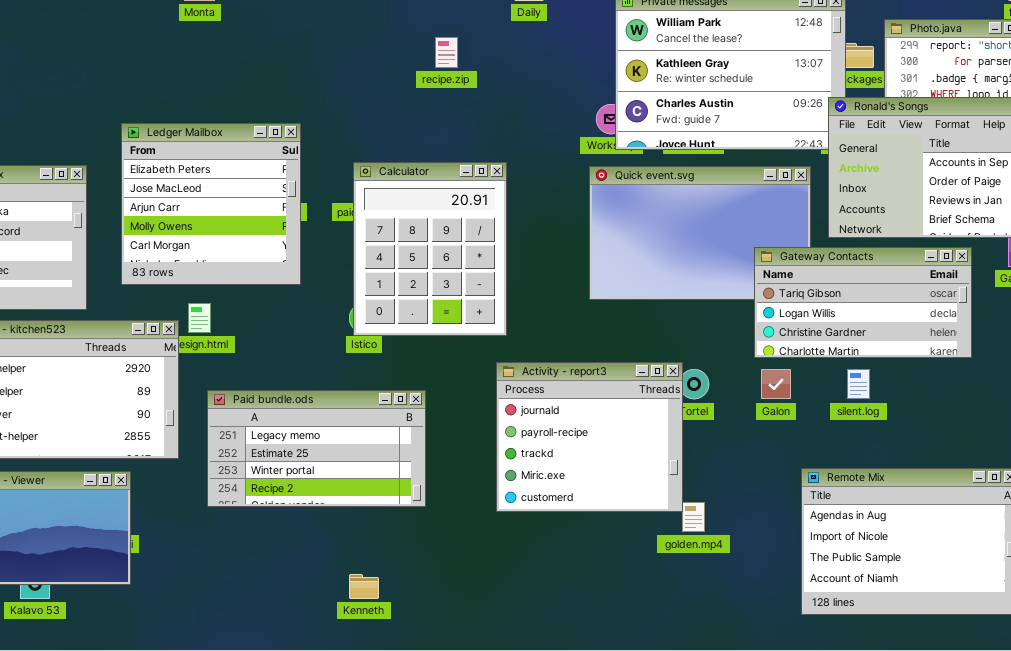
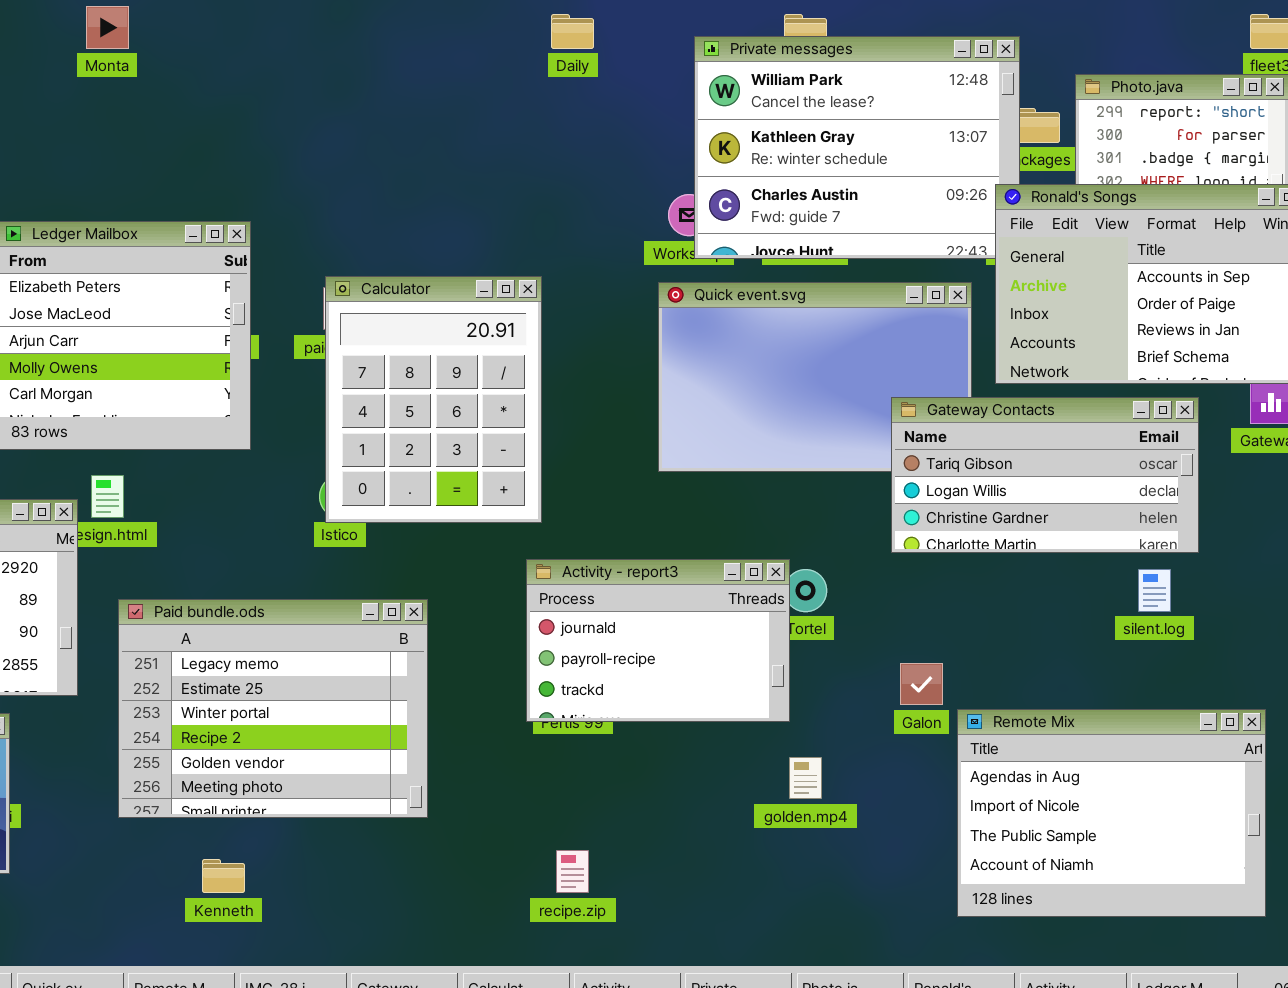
recipe.zip: [435,37,458,68] -> [556,850,589,893], moved
Activity - report3: [496,362,683,512] -> [526,559,790,722], resized
Galon: [761,369,791,399] -> [900,663,943,705], moved
silent.log: [847,369,870,399] -> [1138,569,1171,612], moved
Paid bundle.ods: [207,390,426,507] -> [118,599,428,818], resized
Kenneth: [349,574,379,599] -> [202,859,245,893], moved

